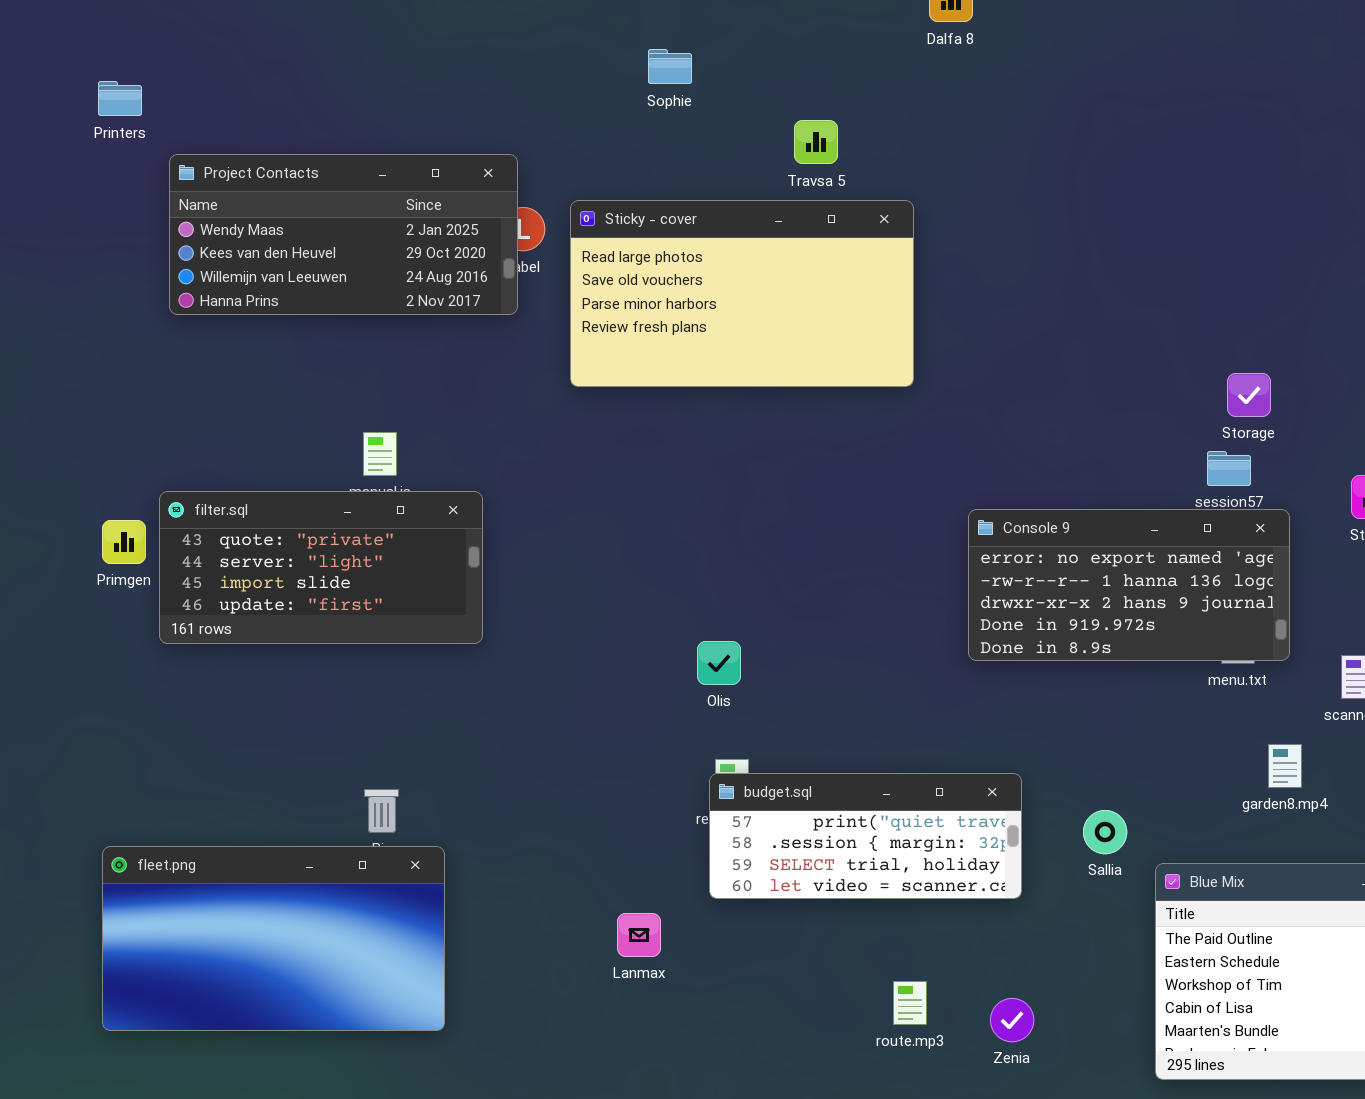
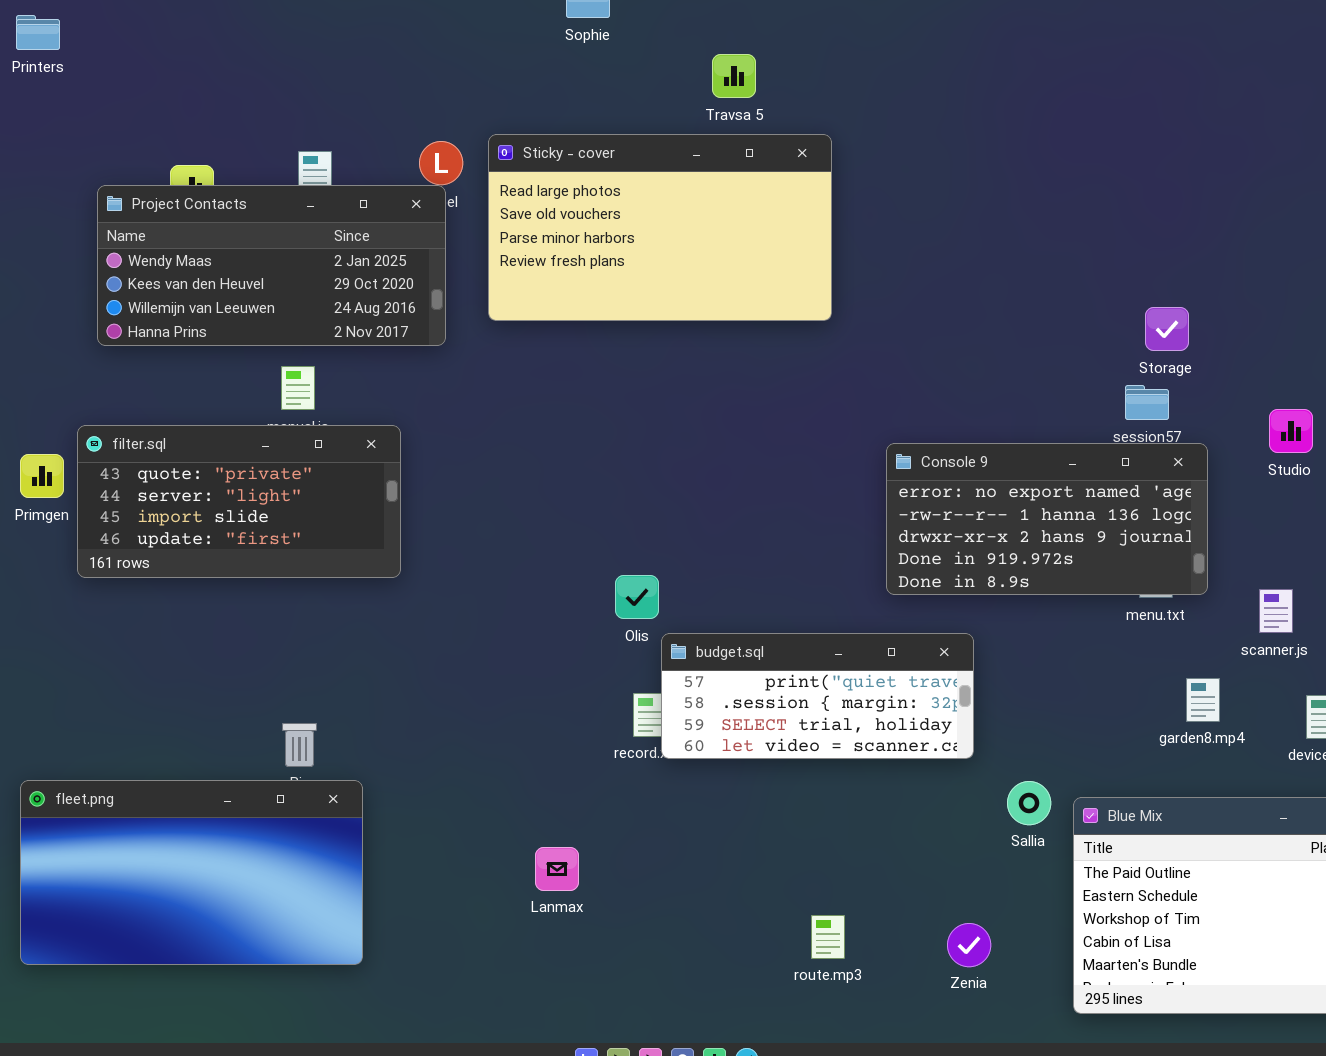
Project Contacts: [169,154,518,315] -> [97,185,446,346], moved
budget.sql: [709,773,1022,899] -> [661,633,974,759], moved
Sallia: [1083,810,1127,854] -> [1007,781,1051,825], moved
Zenia: [990,998,1034,1042] -> [947,923,991,967], moved

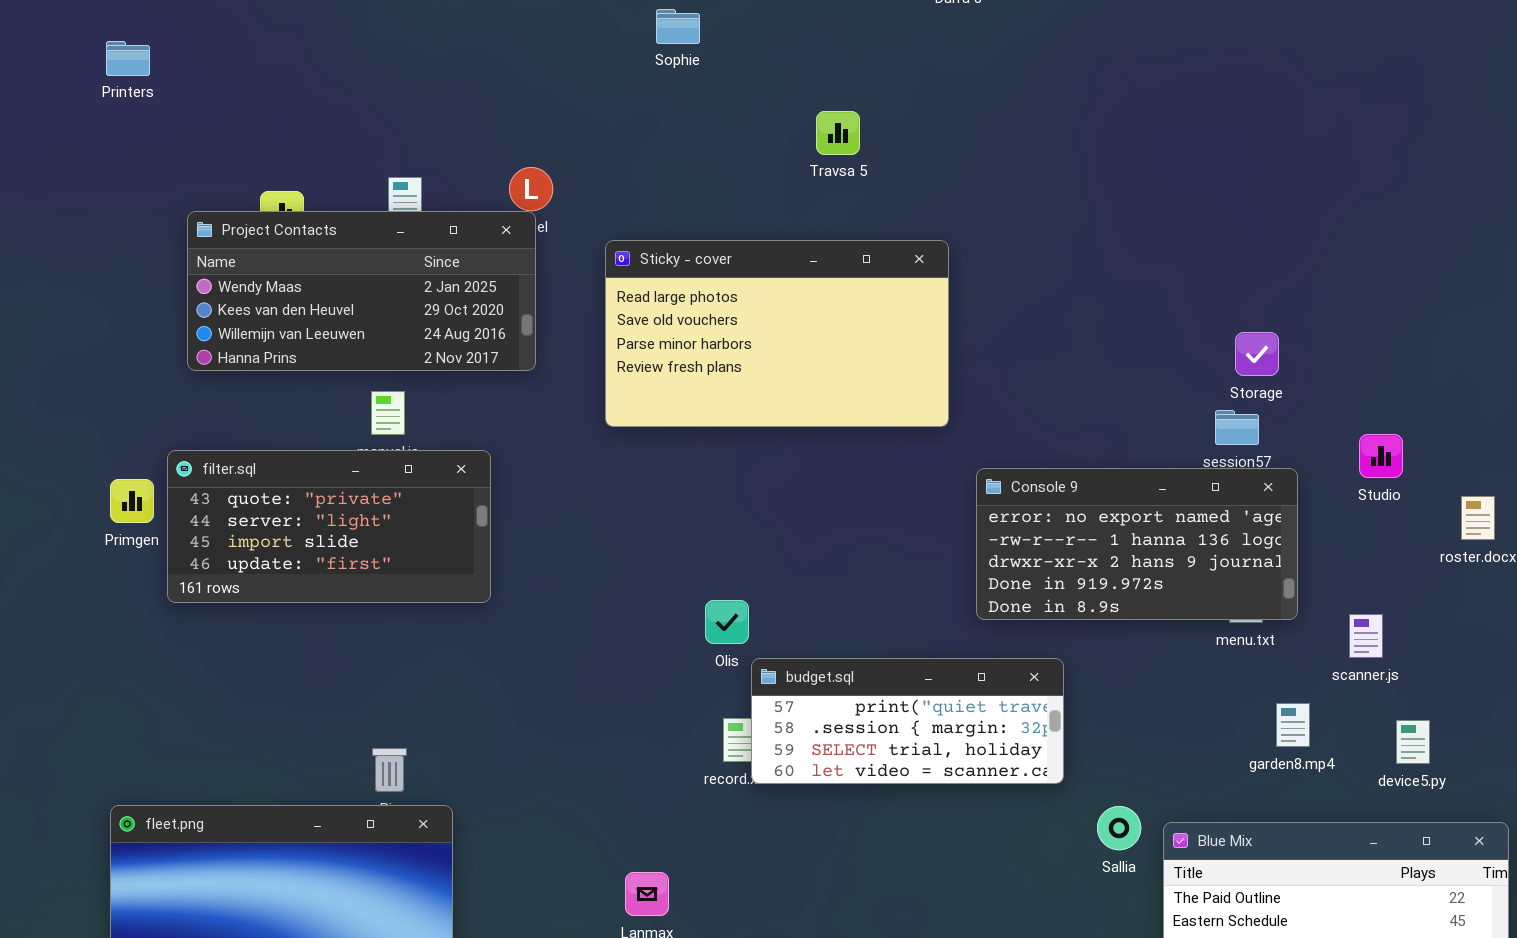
Travsa 5: [712,54,756,98] -> [816,111,860,155], moved
Sticky - cover: [488,134,832,321] -> [605,240,949,427], moved

